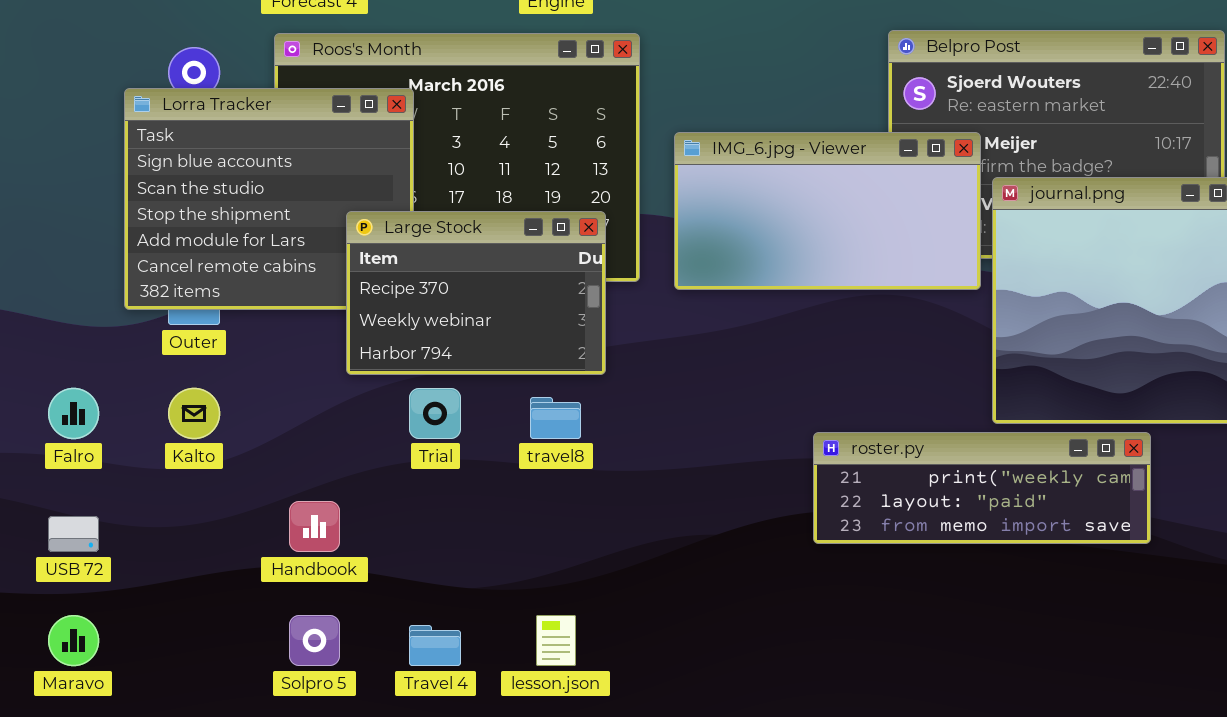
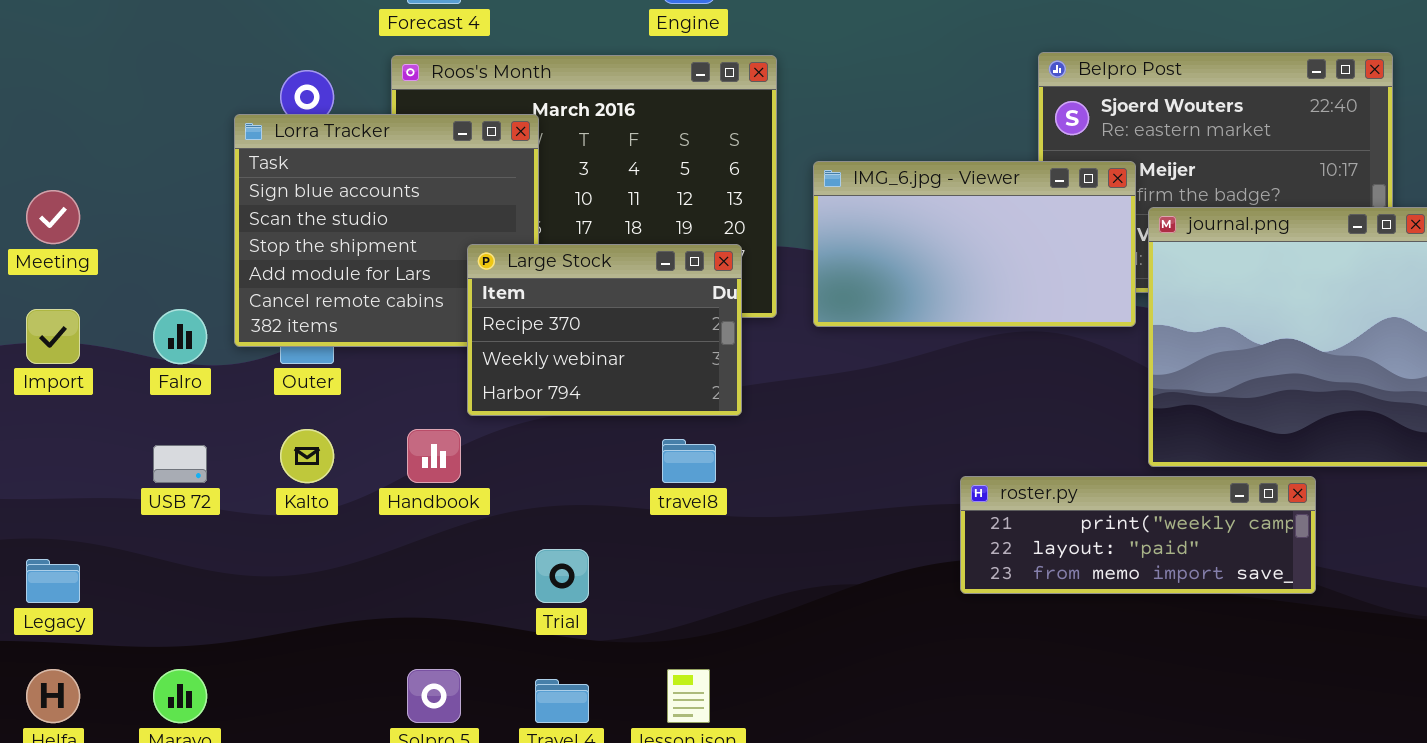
Falro: [48,388,99,439] -> [153,309,207,364], moved
Trial: [409,388,461,439] -> [535,549,589,603], moved
Handbook: [289,501,340,552] -> [407,429,461,483], moved
USB 72: [48,516,99,552] -> [153,445,207,483], moved

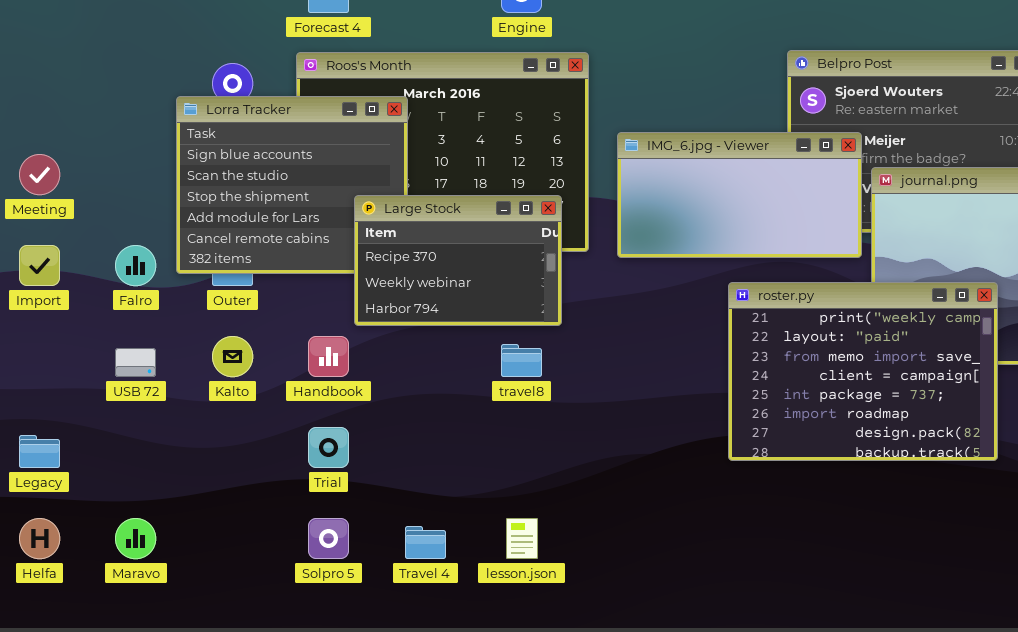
roster.py: [960,476,1316,594] -> [728,282,998,461], resized
Trial: [535,549,589,603] -> [308,427,349,468], moved

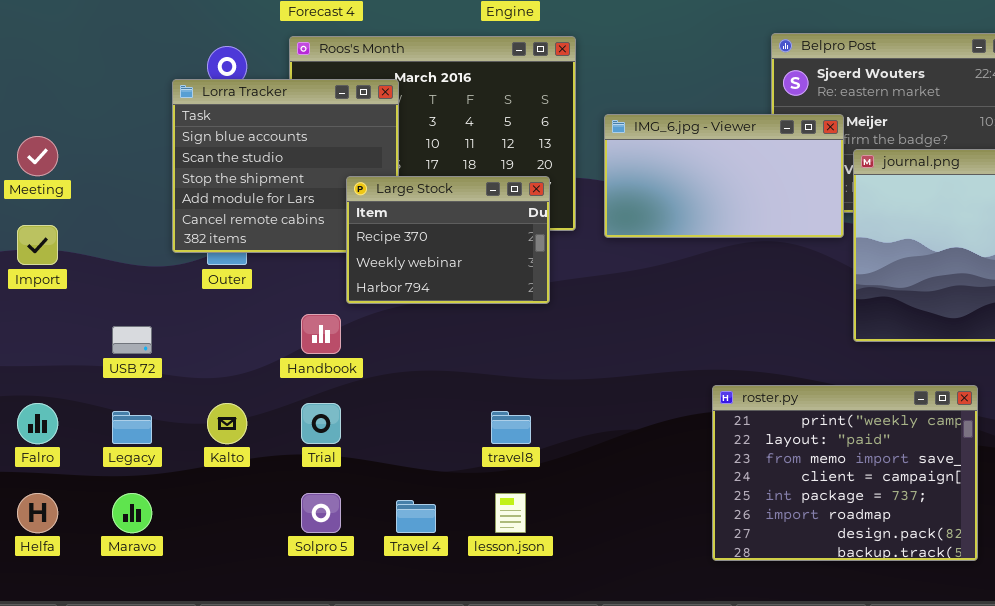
Falro: [115,245,156,286] -> [17,403,58,444], moved
roster.py: [728,282,998,461] -> [712,385,978,561], moved
Kalto: [212,336,253,377] -> [207,403,247,444], moved
travel8: [501,344,542,377] -> [491,411,531,444], moved
Legacy: [19,435,60,468] -> [112,411,152,444], moved

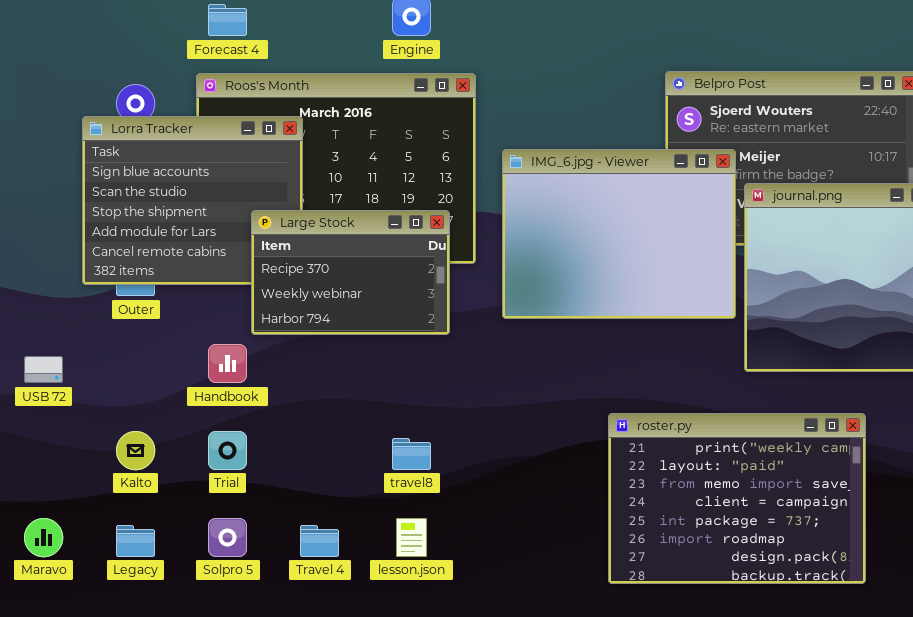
IMG_6.jpg - Viewer: [604,114,844,238] -> [502,149,736,319], resized
Legacy: [112,411,152,444] -> [116,525,155,557], moved

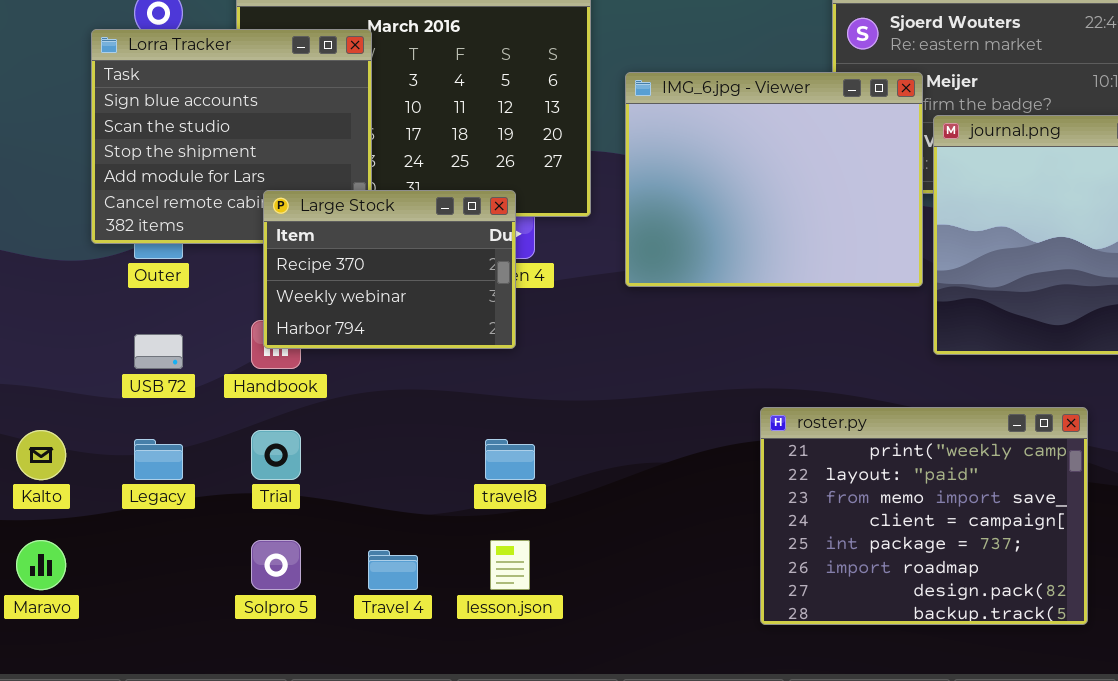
Large Stock: [251,210,450,335] -> [263,190,516,349], moved
USB 72: [24,356,63,383] -> [134,334,183,369], moved
Kalto: [116,431,155,470] -> [16,430,66,480], moved
Legacy: [116,525,155,557] -> [134,439,183,480], moved

